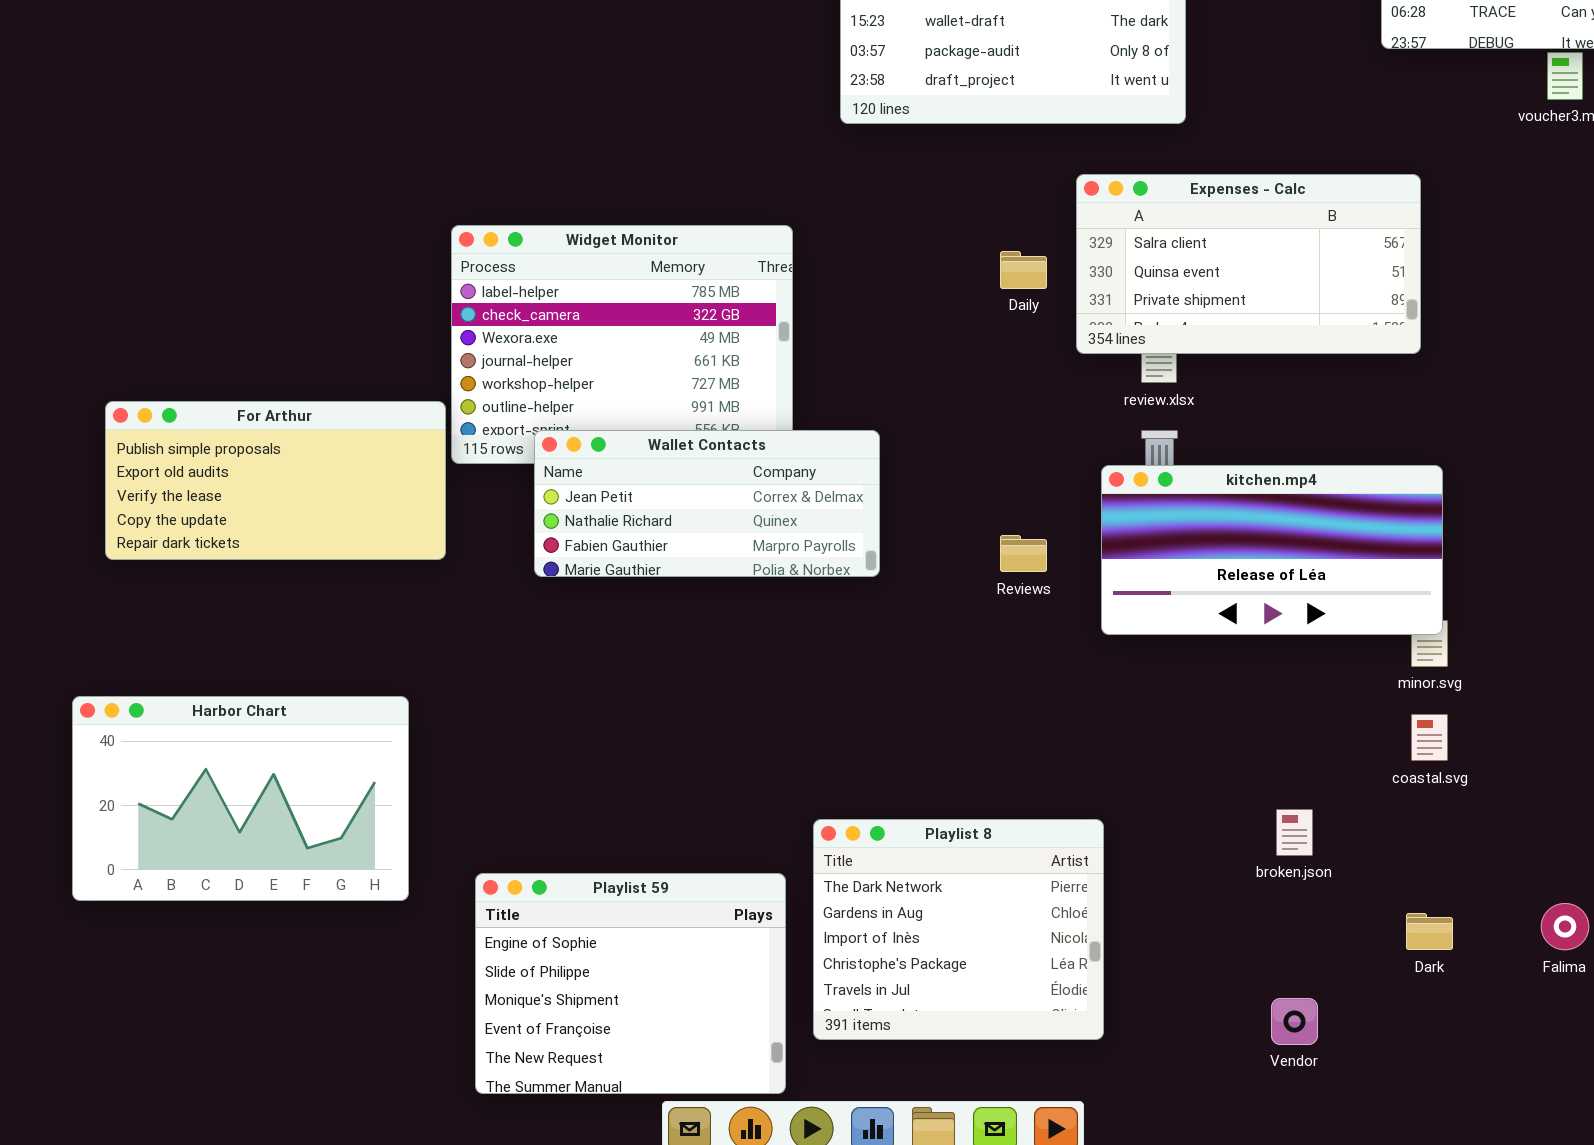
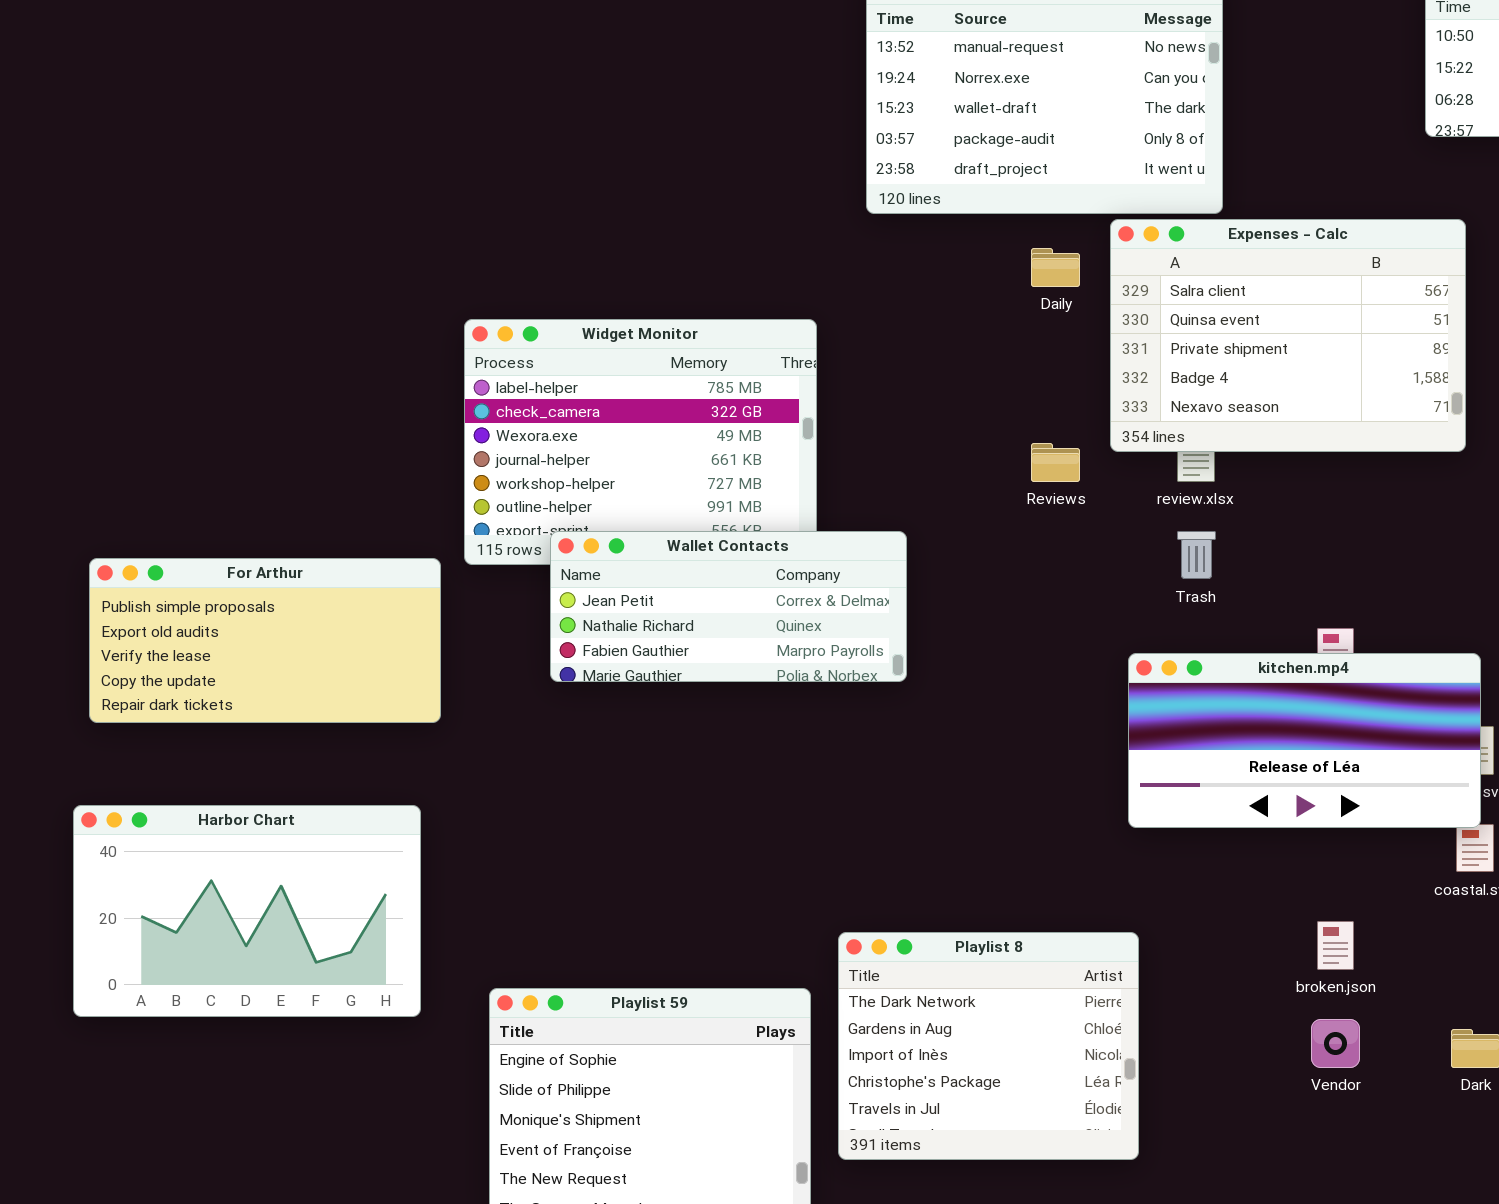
Expenses - Calc: [1076,174,1421,354] -> [1110,219,1466,452], resized
Daily: [1000,251,1047,289] -> [1031,248,1080,287], moved
For Arthur: [105,401,446,560] -> [89,558,441,723], moved
kitchen.mp4: [1101,465,1443,635] -> [1128,653,1481,828], moved
Reviews: [1000,535,1047,572] -> [1031,443,1080,482], moved
Vendor: [1271,998,1318,1045] -> [1311,1019,1360,1068], moved

